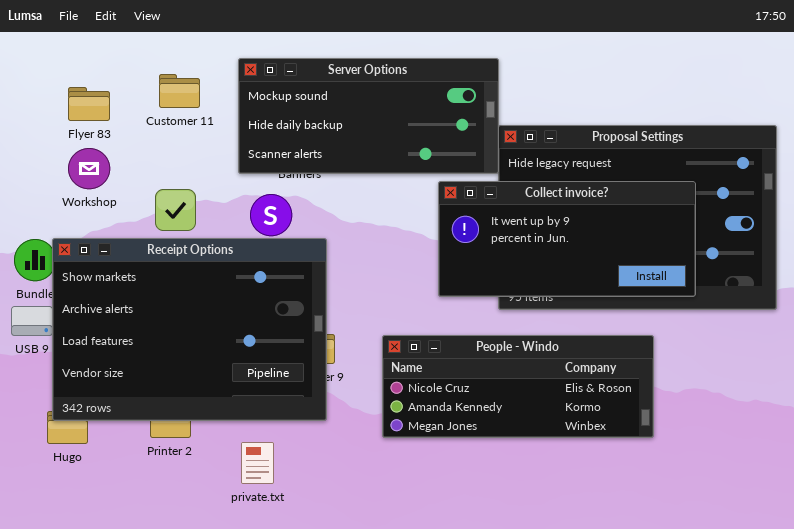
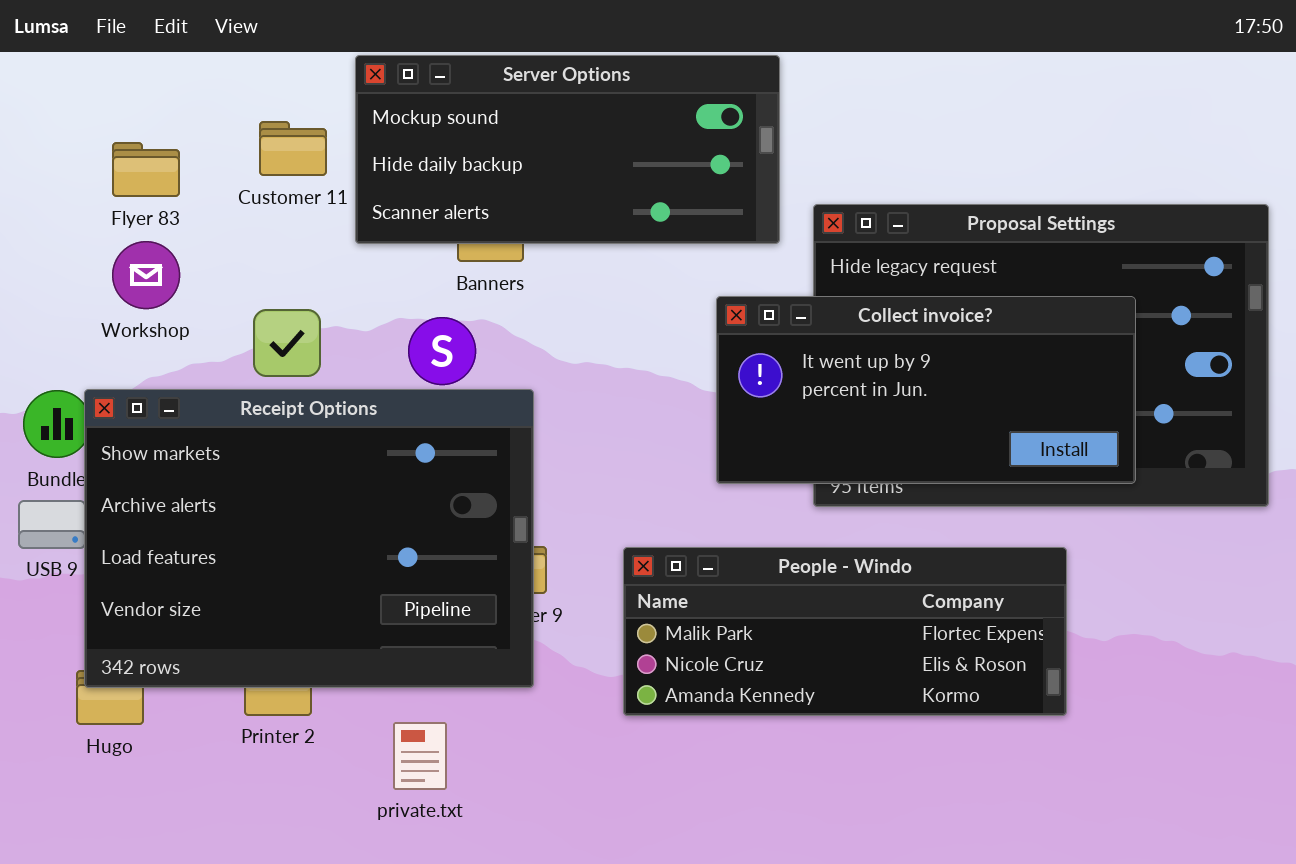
Server Options: [238,58,499,174] -> [355,55,780,244], moved
People - Windo: [382,335,654,438] -> [623,547,1067,716], scrolled up 1 row

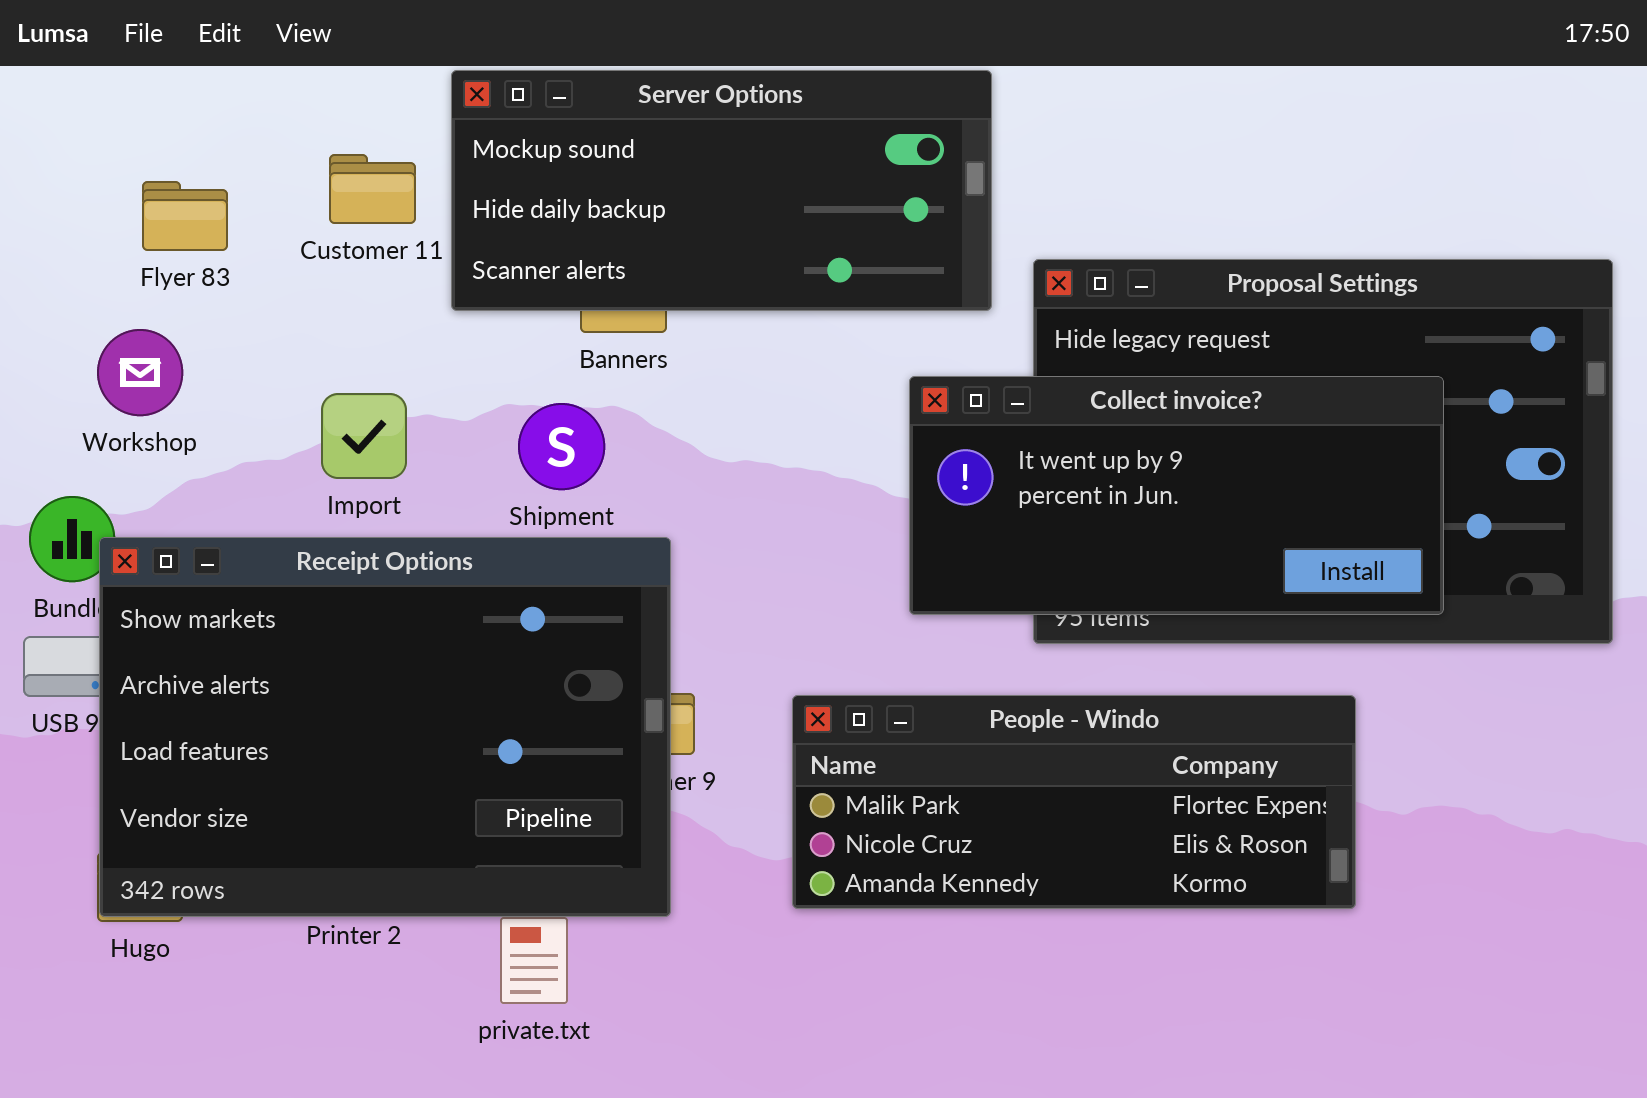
Workshop: [112,241,180,309] -> [97,329,183,416], moved
Receipt Options: [84,389,534,688] -> [99,537,671,917], moved

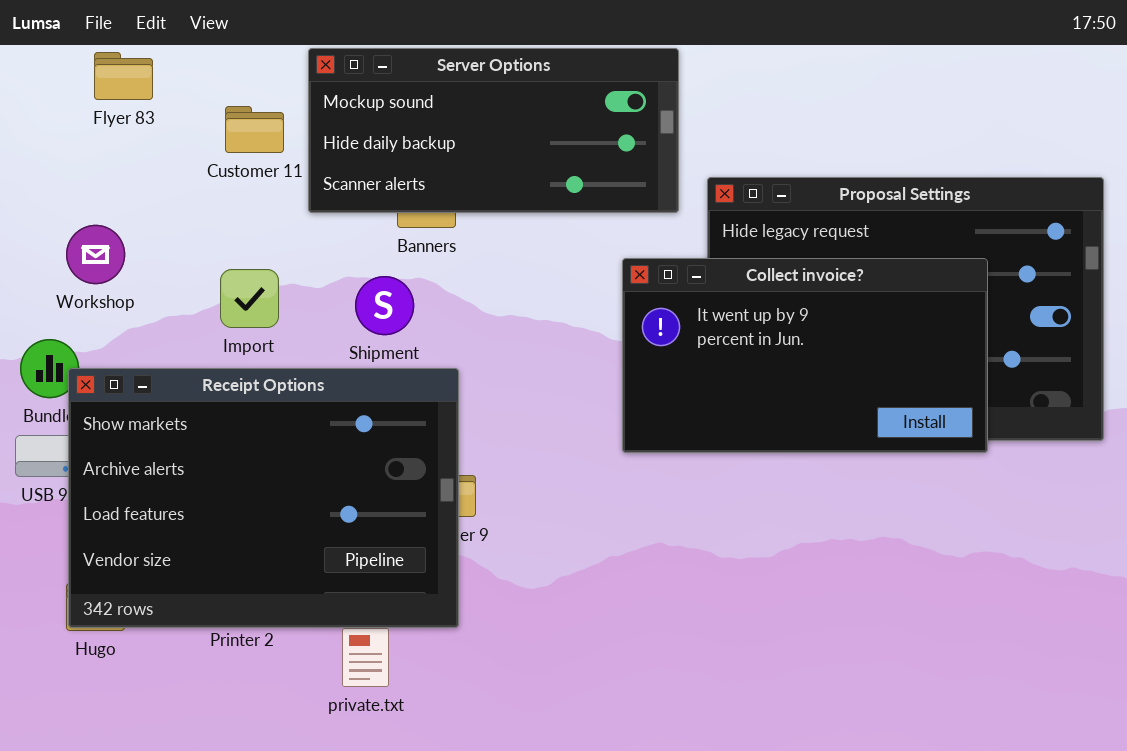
Flyer 83: [142,181,228,251] -> [94,52,153,100], moved
Collect invoice?: [909,376,1444,615] -> [622,258,988,453], resized
People - Windo: [792,695,1356,909] -> none, closed

